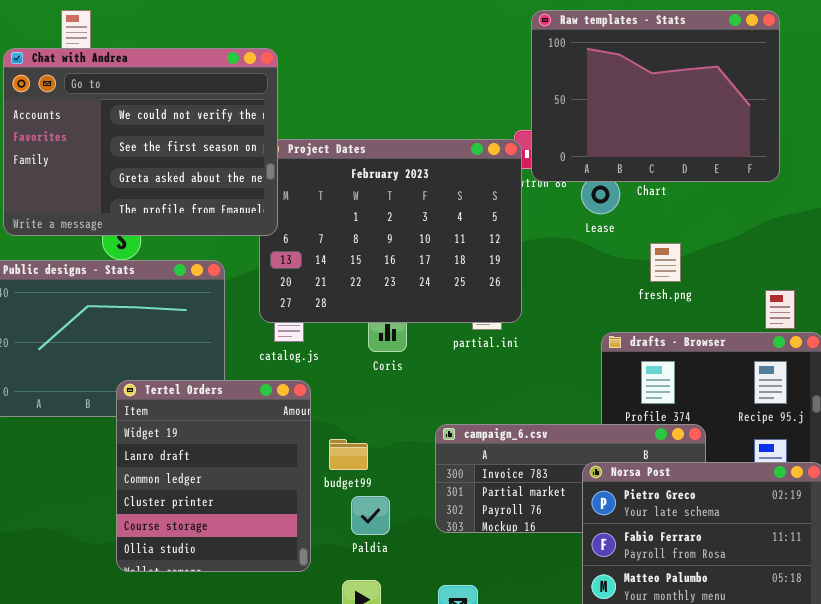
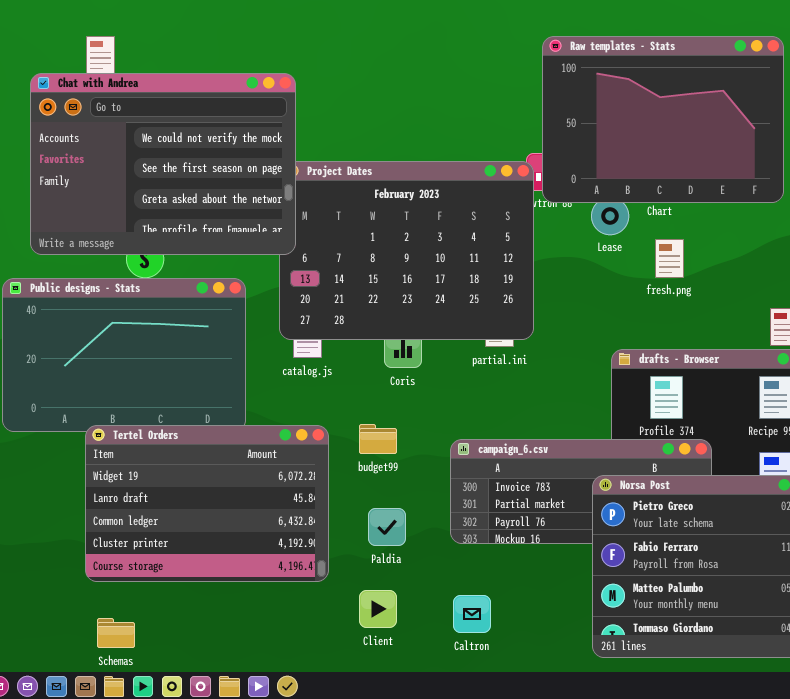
fresh.png: [650,243,681,282] -> [655,239,684,278], moved
Tertel Orders: [116,380,311,572] -> [85,425,329,582], resized
budget99: [329,439,368,470] -> [359,424,397,454], moved

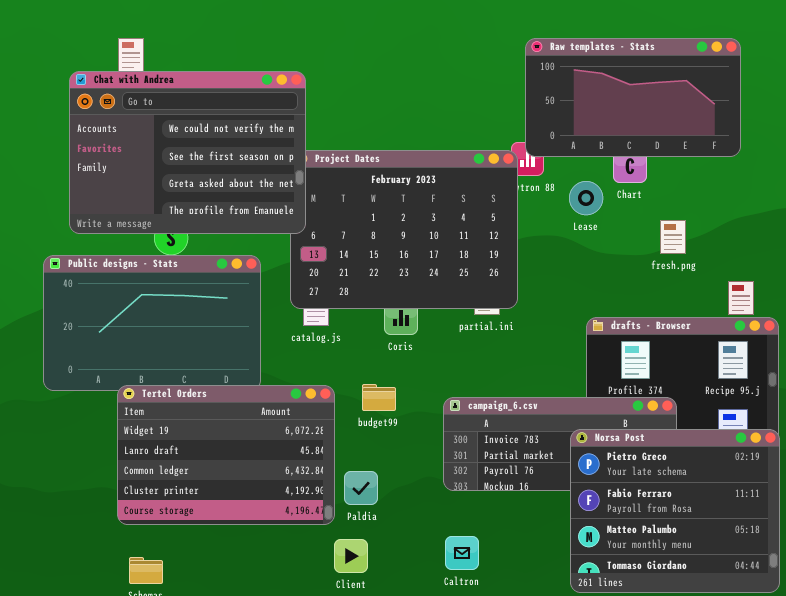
Raw templates - Stats: [542,36,784,203] -> [525,38,741,157], resized
fresh.png: [655,239,684,278] -> [660,220,686,254], moved
Paldia: [368,508,406,546] -> [344,471,378,505], moved
Client: [359,590,397,628] -> [334,539,368,573], moved

